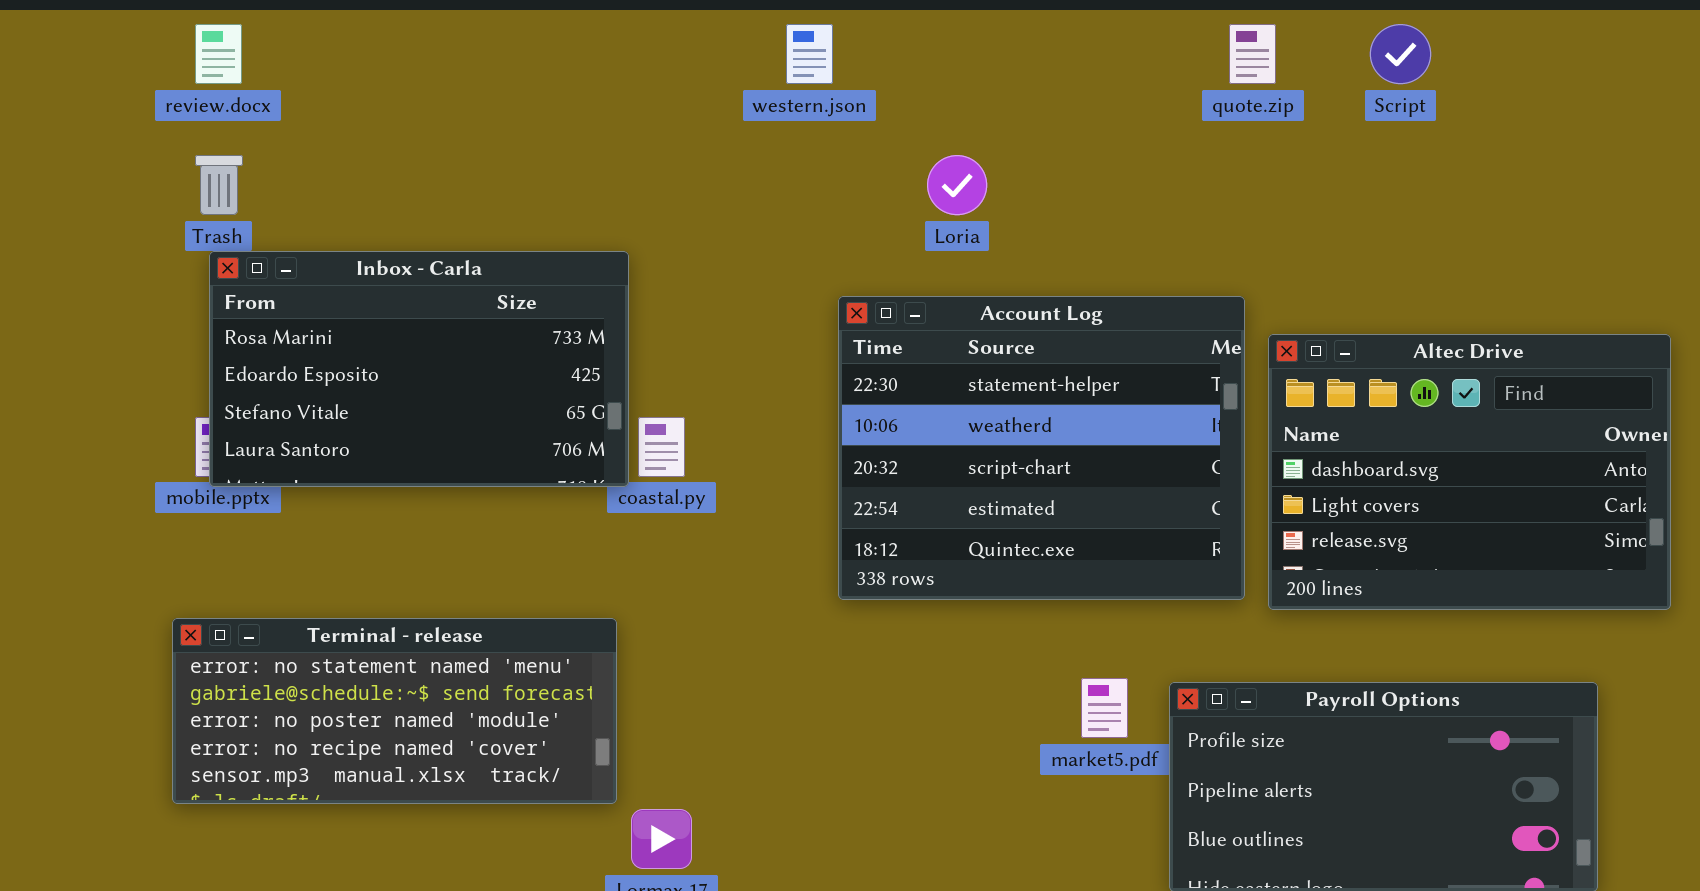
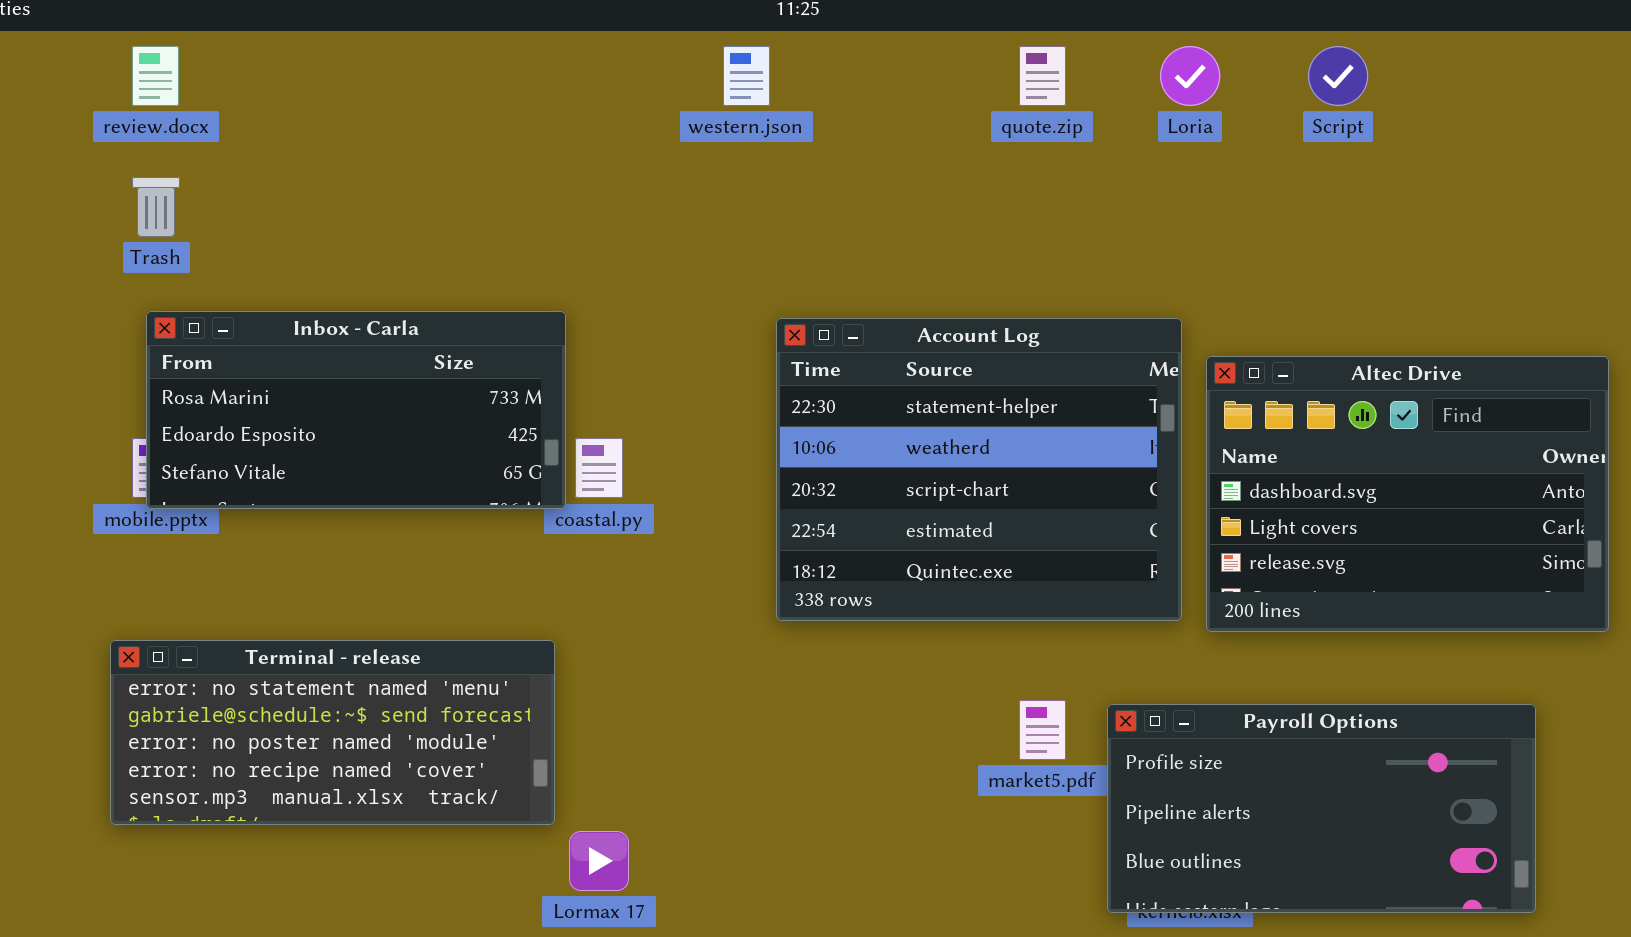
quote.zip: [1229,24,1276,84] -> [1019,46,1066,106], moved
Loria: [927,155,987,215] -> [1160,46,1220,106], moved
Inbox - Carla: [209,251,629,487] -> [146,311,566,509], resized

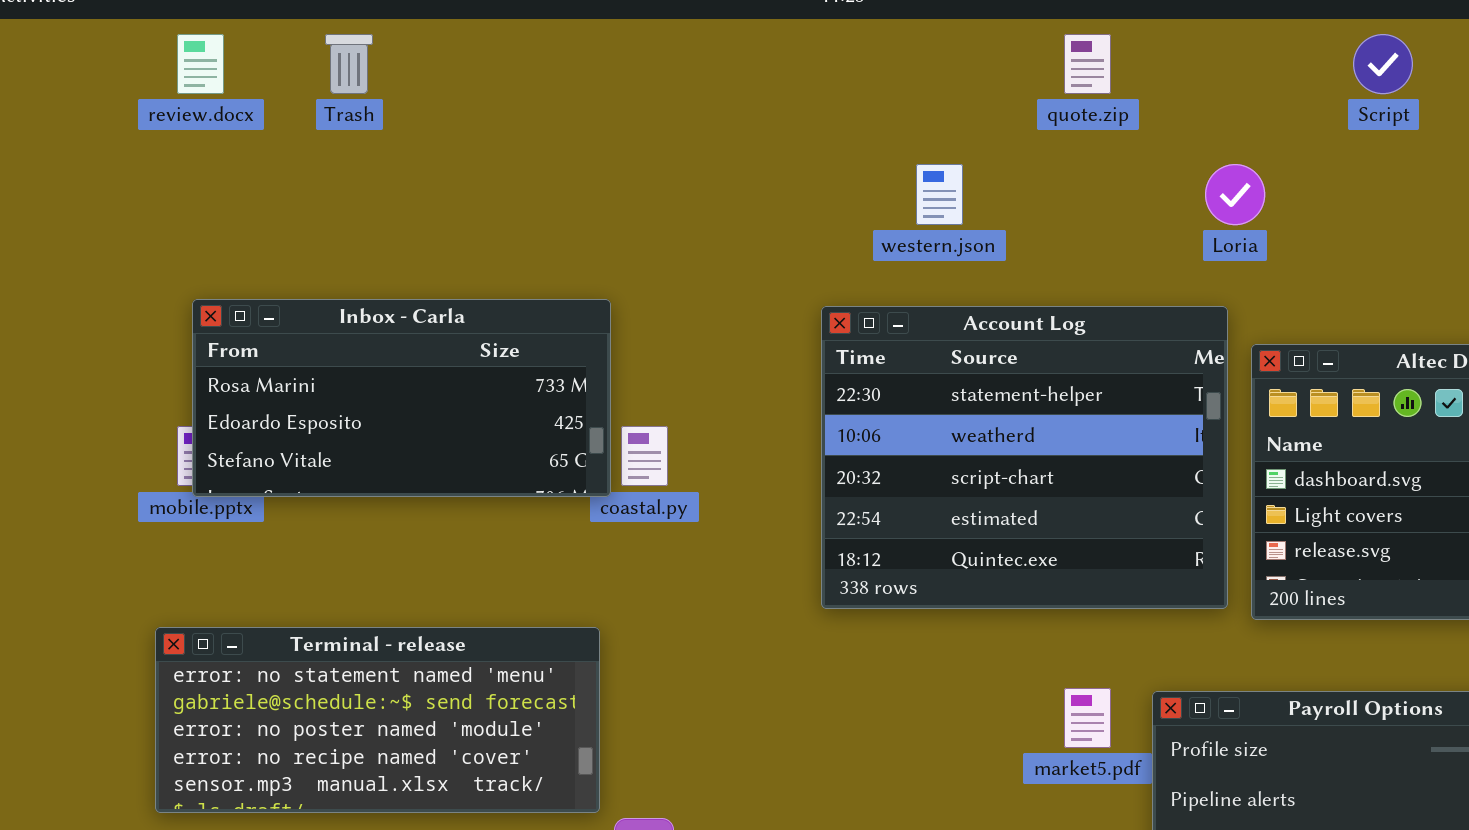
western.json: [723,46,770,106] -> [916,164,963,225], moved
Loria: [1160,46,1220,106] -> [1205,164,1265,225], moved
Trash: [132,177,180,237] -> [325,34,373,94], moved

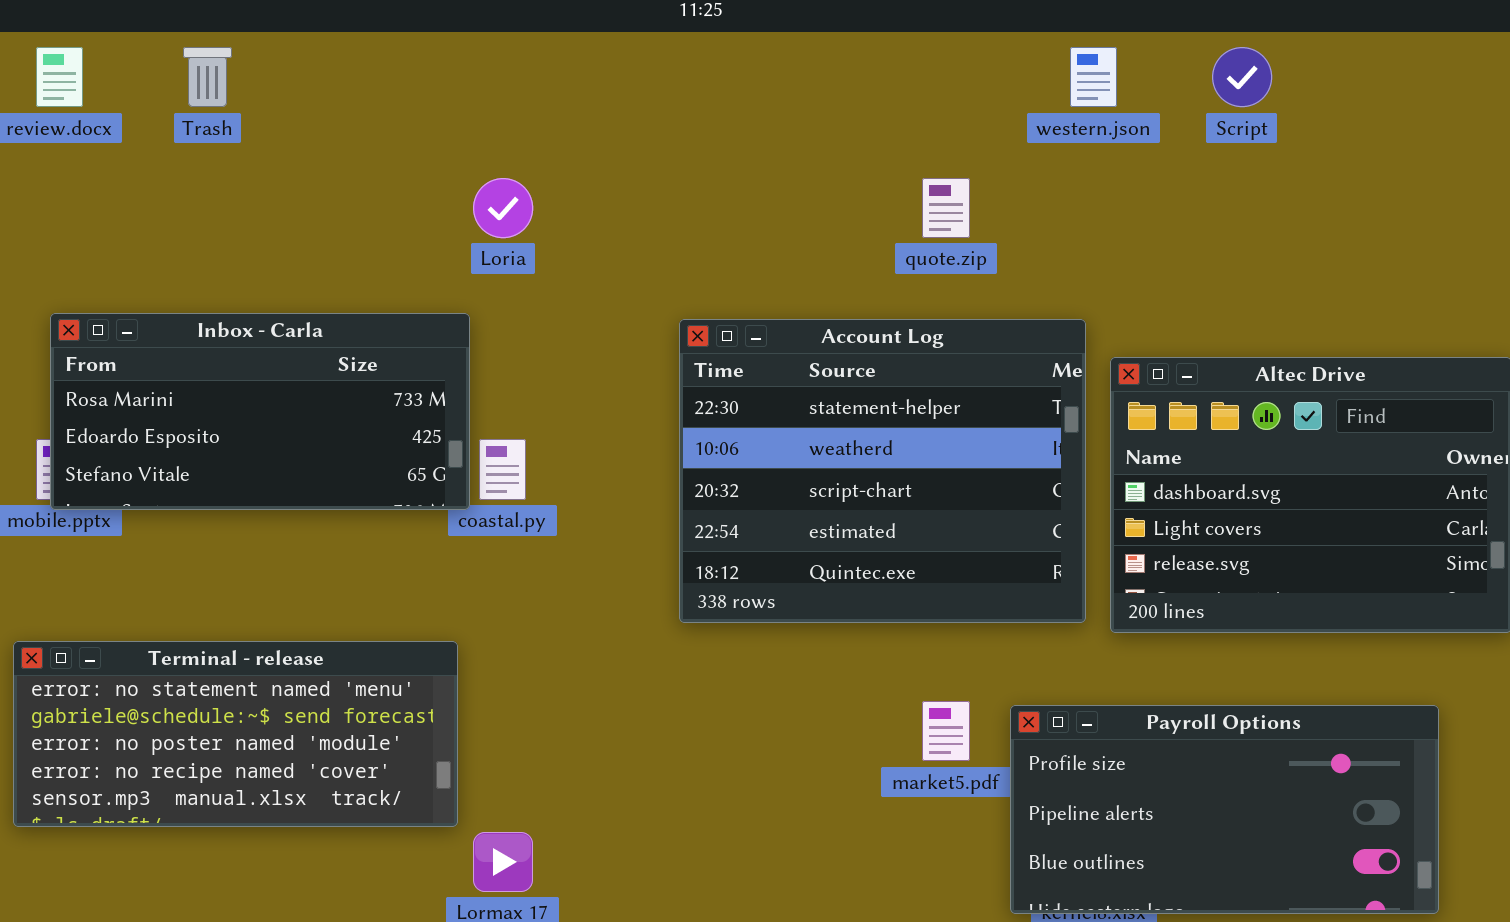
quote.zip: [1064,34,1111,94] -> [922,178,970,238], moved
western.json: [916,164,963,225] -> [1070,47,1117,107], moved
Loria: [1205,164,1265,225] -> [473,178,533,238], moved

